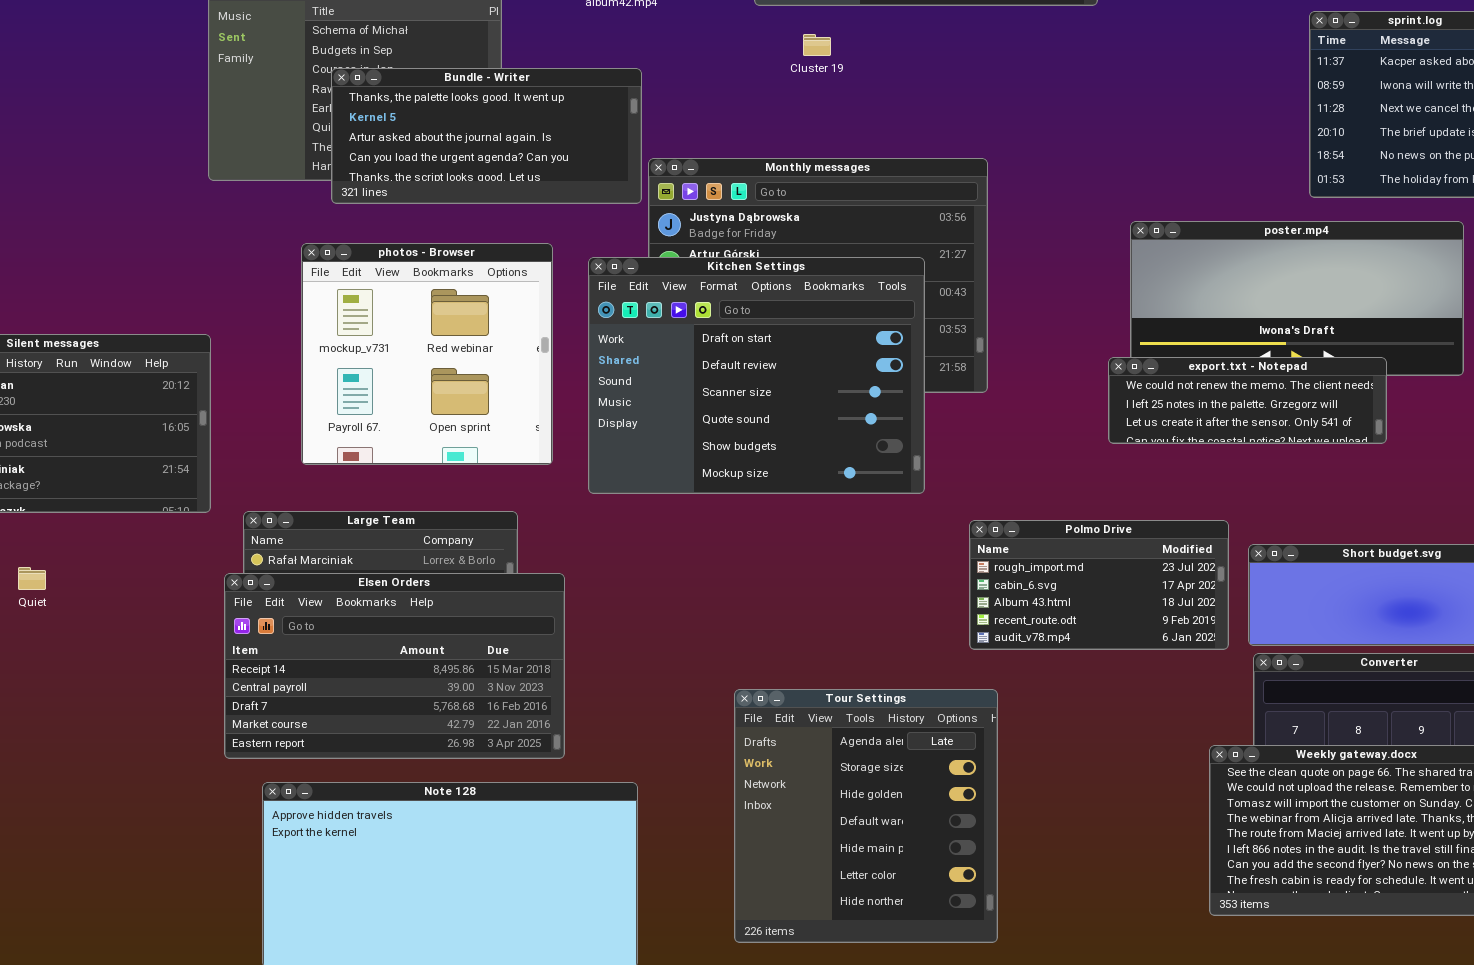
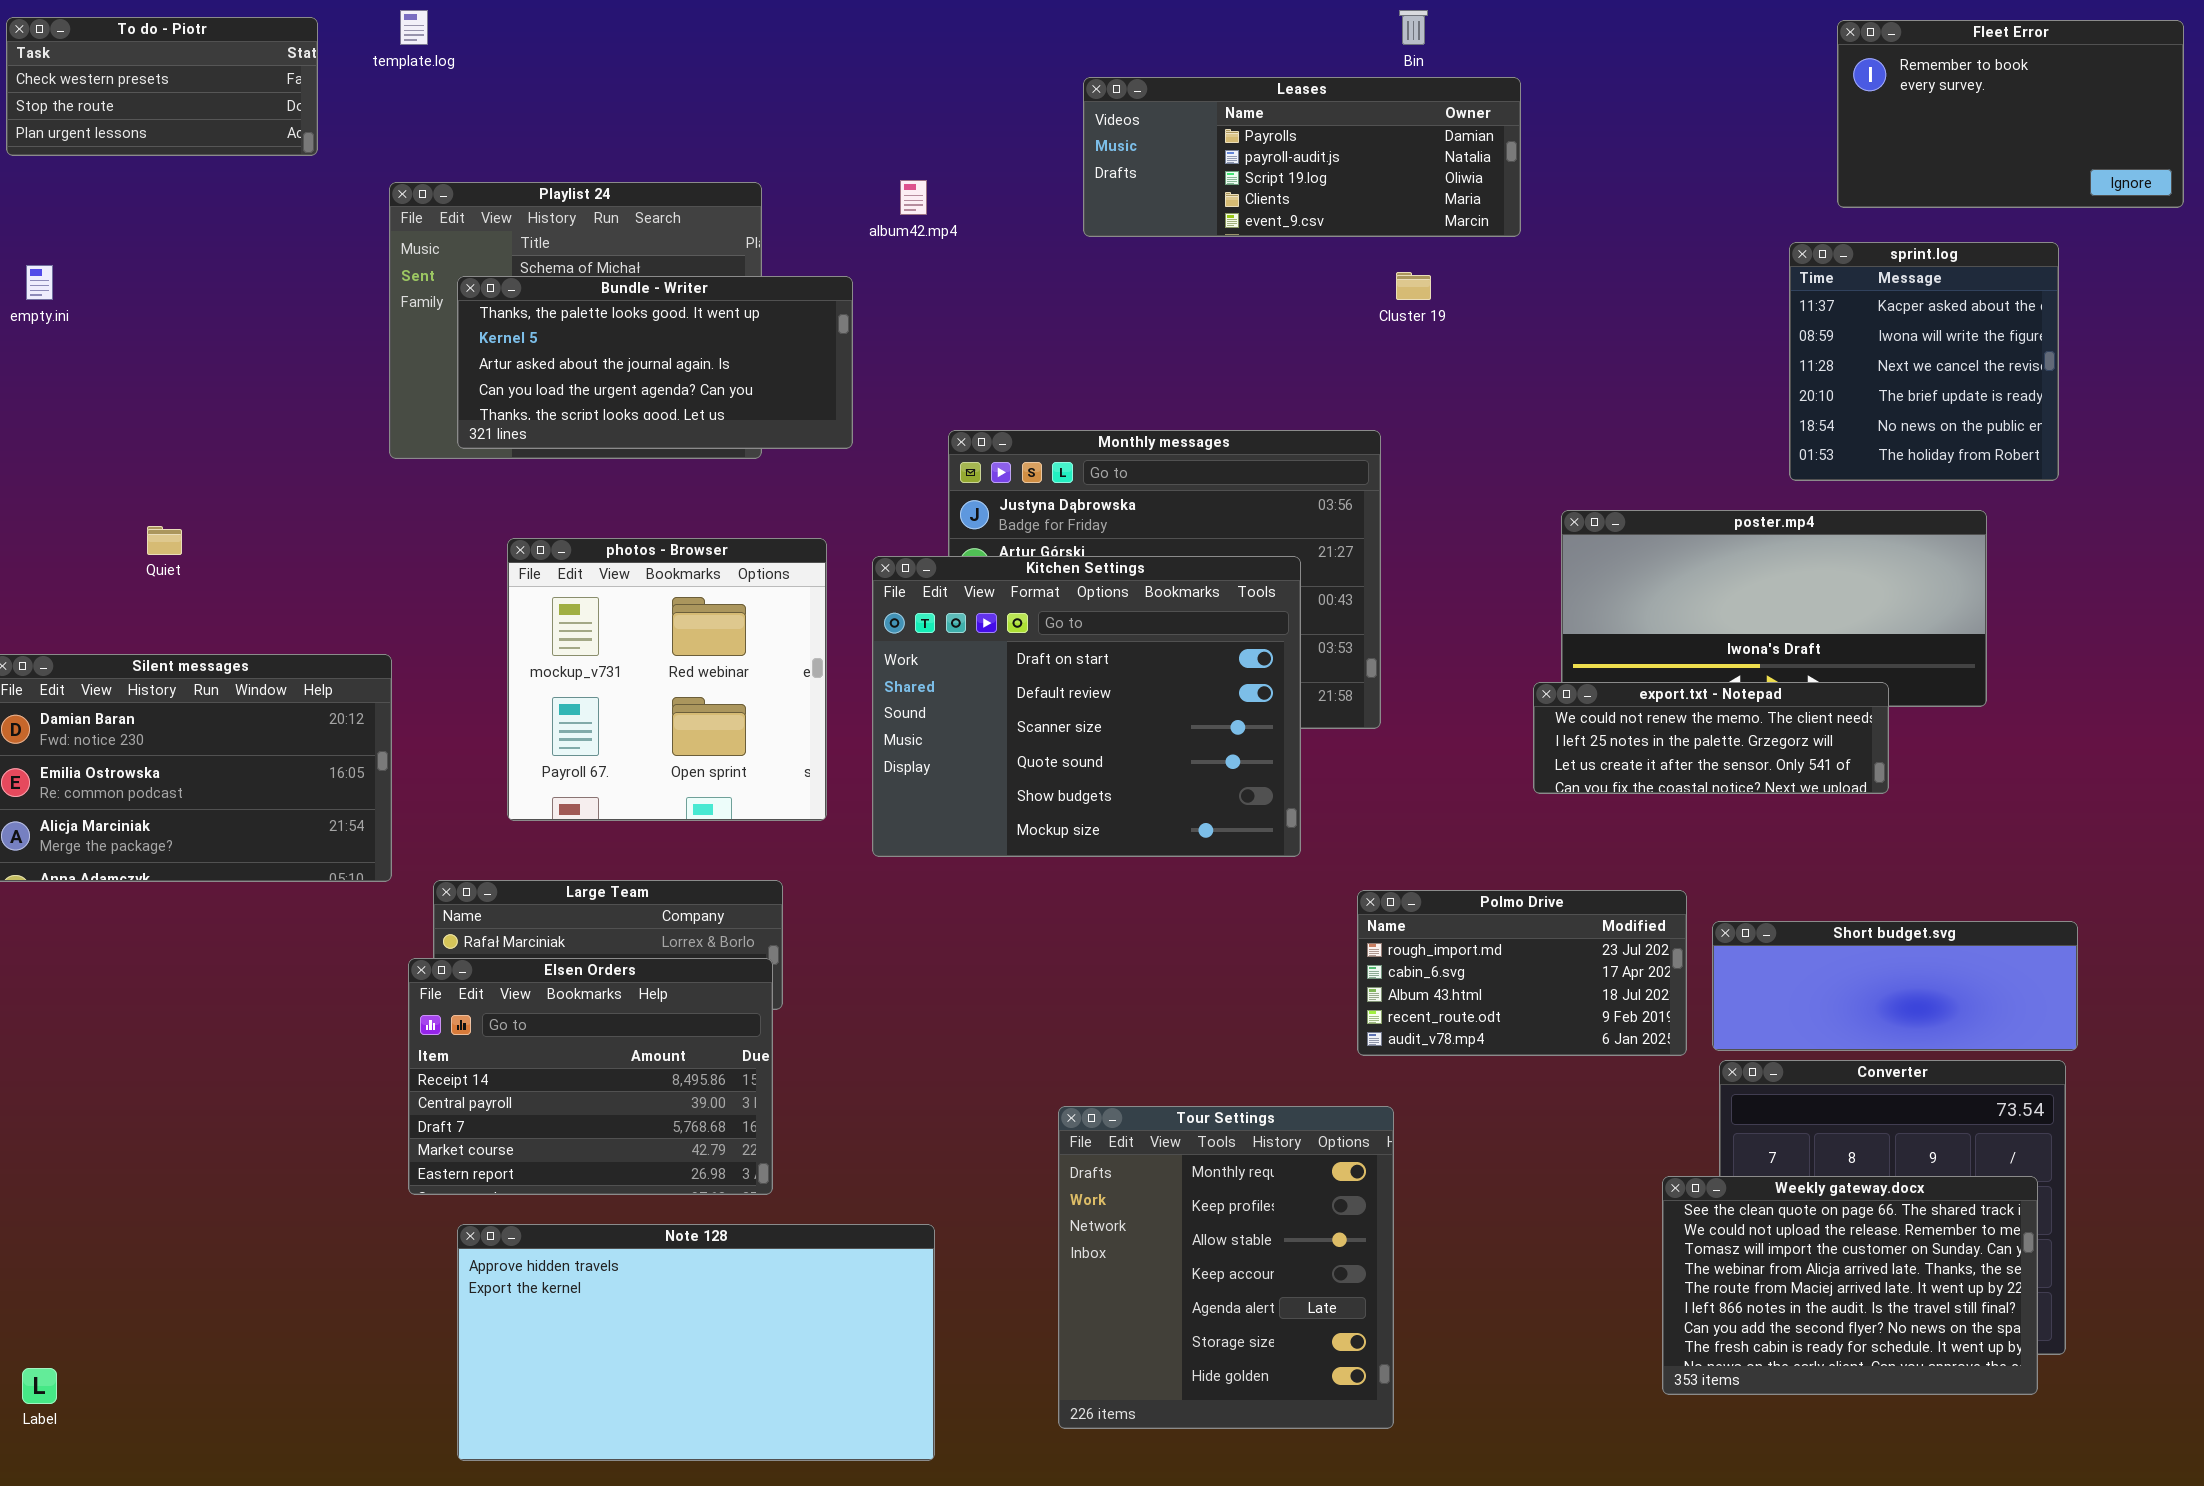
Cluster 19: [803,34,831,56] -> [1396,272,1431,300], moved
Bundle - Writer: [331,68,642,204] -> [457,276,853,449], moved
Quiet: [18,567,46,590] -> [147,526,182,555], moved
Elsen Orders: [224,573,565,759] -> [408,958,773,1195], resized
Tour Settings: [734,689,998,943] -> [1058,1106,1394,1429], scrolled up 4 rows

